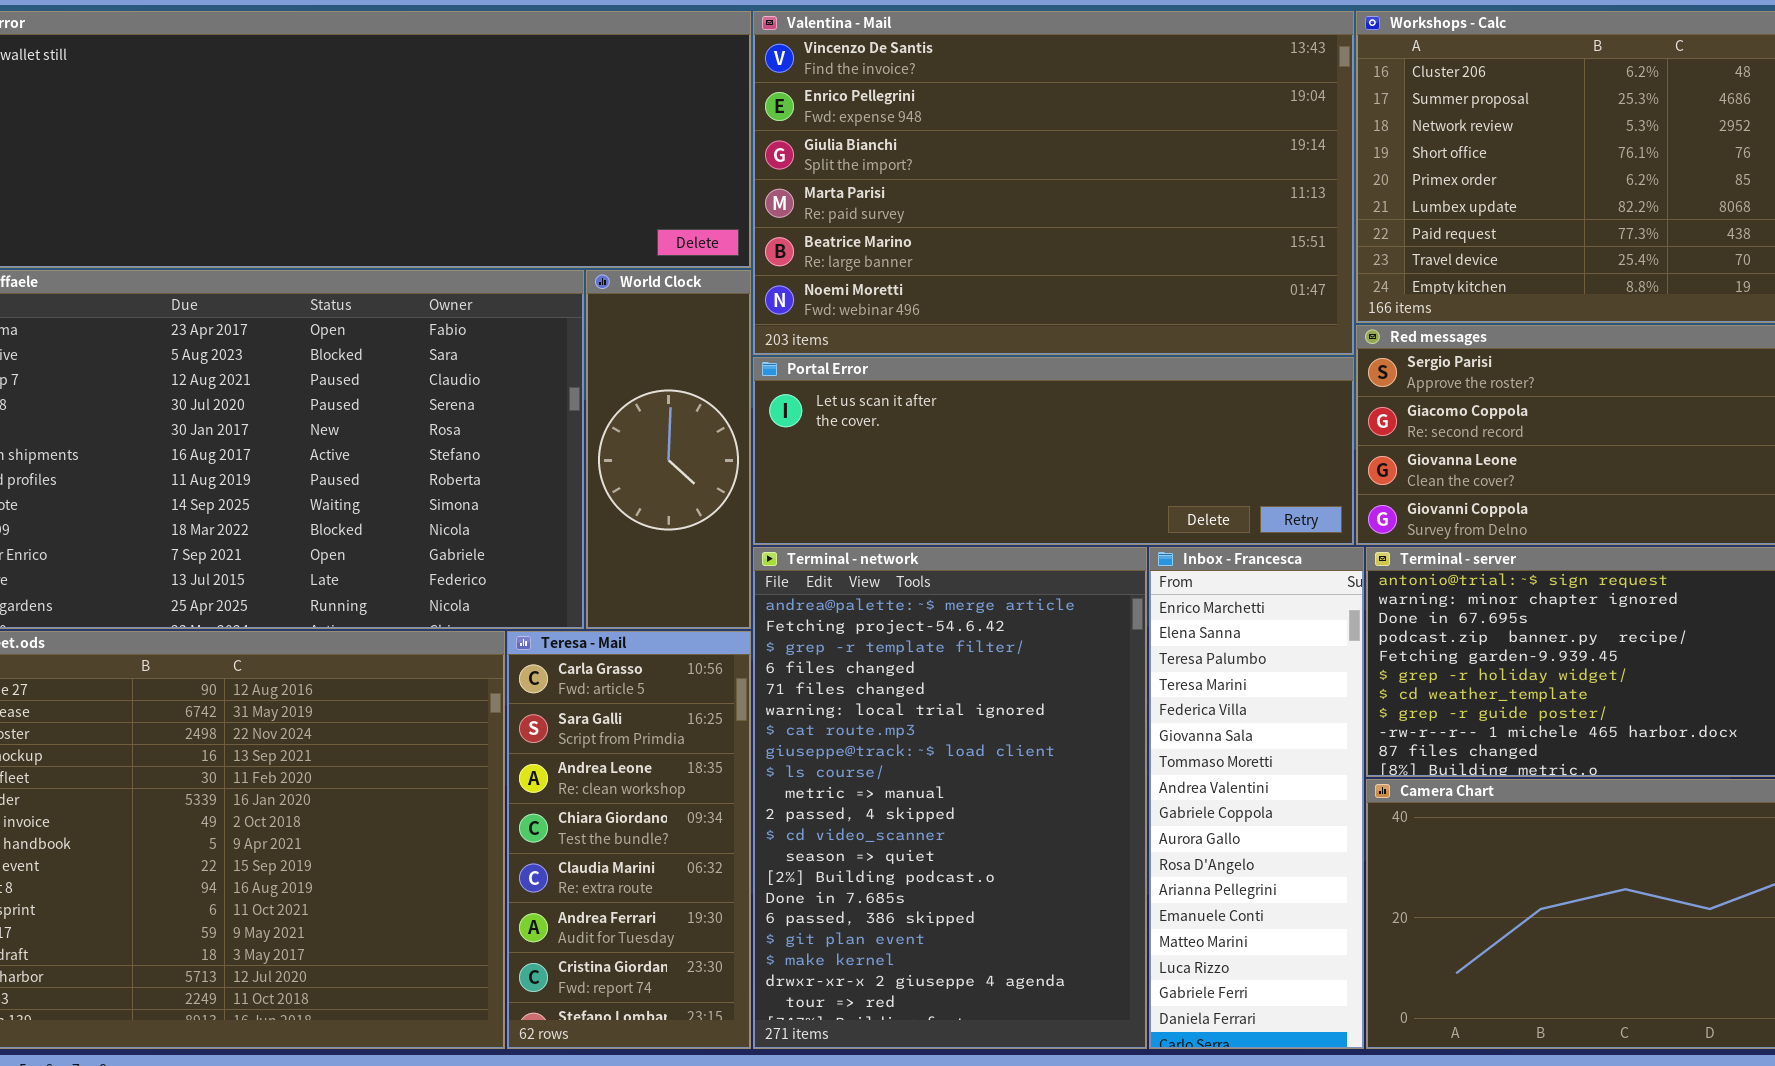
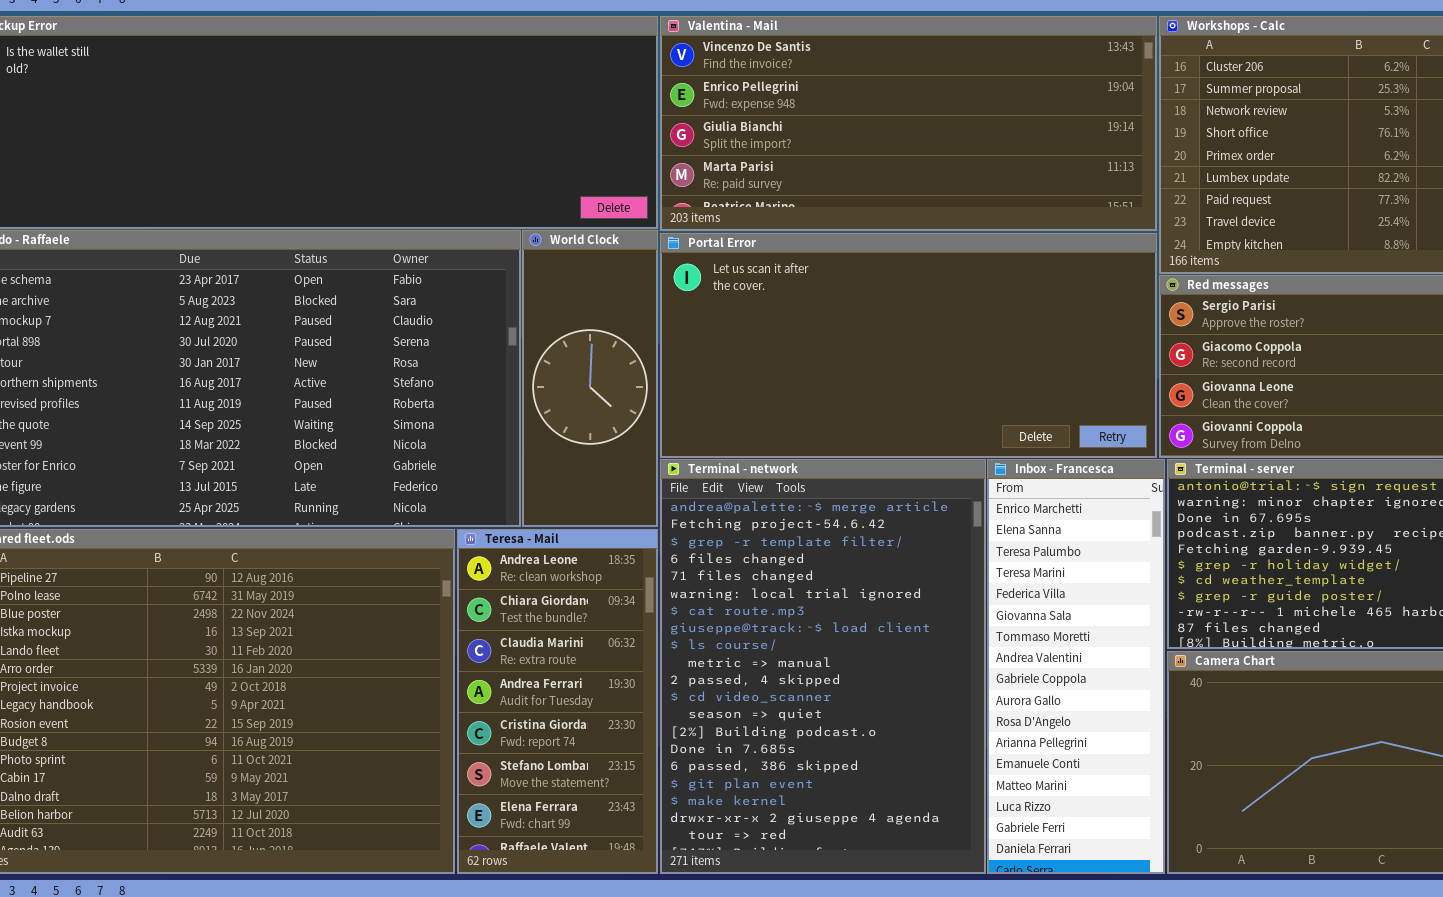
Valentina - Mail: [753,11,1354,355] -> [660,16,1157,231], resized
Portal Error: [753,357,1354,545] -> [660,233,1157,458], resized
Teresa - Mail: [507,631,751,1049] -> [457,529,658,874], scrolled down 2 rows

